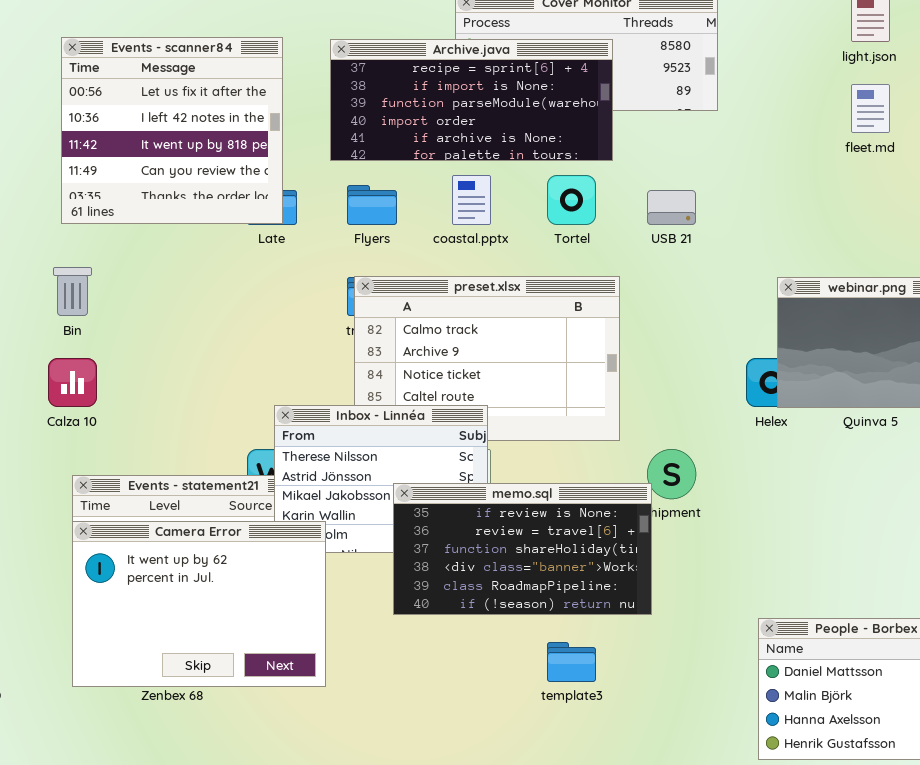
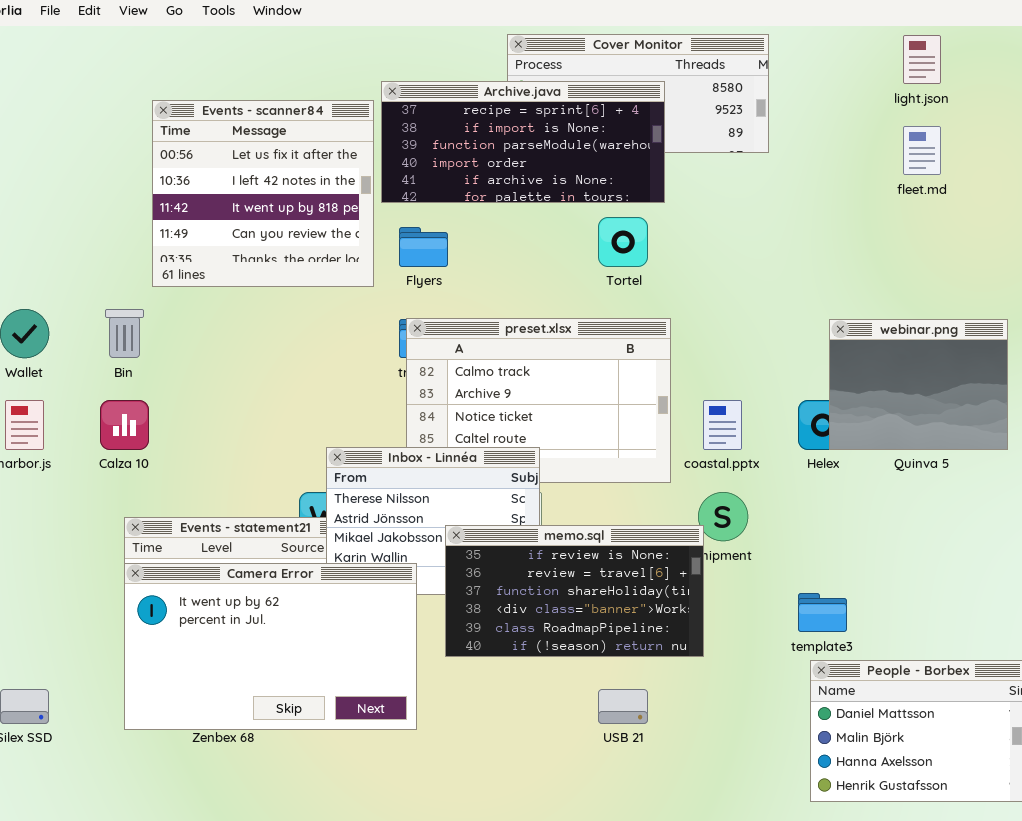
Events - scanner84: [61,37,283,224] -> [152,100,374,287], moved
coastal.pptx: [452,175,491,225] -> [703,400,742,450], moved
USB 21: [647,190,696,225] -> [598,689,648,724], moved
Camera Error: [72,521,326,687] -> [124,563,417,730], resized
template3: [547,642,596,682] -> [798,593,847,632], moved

